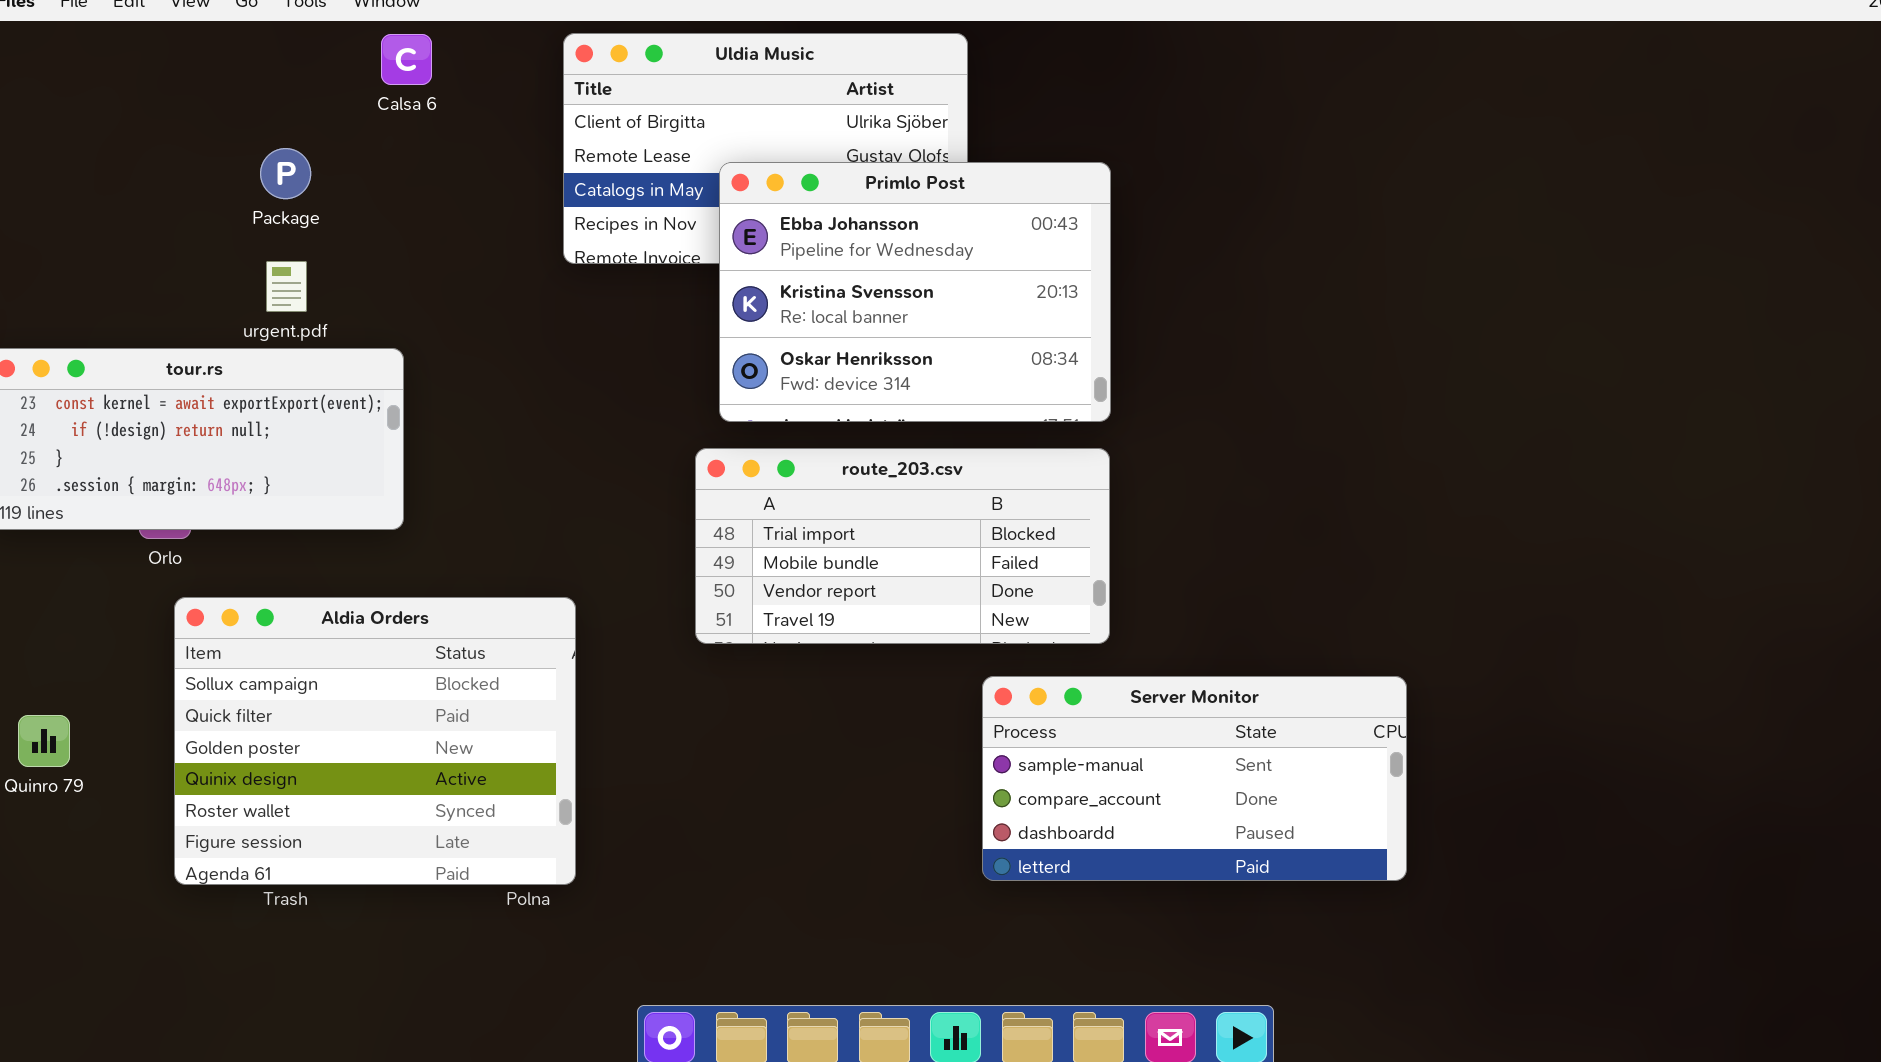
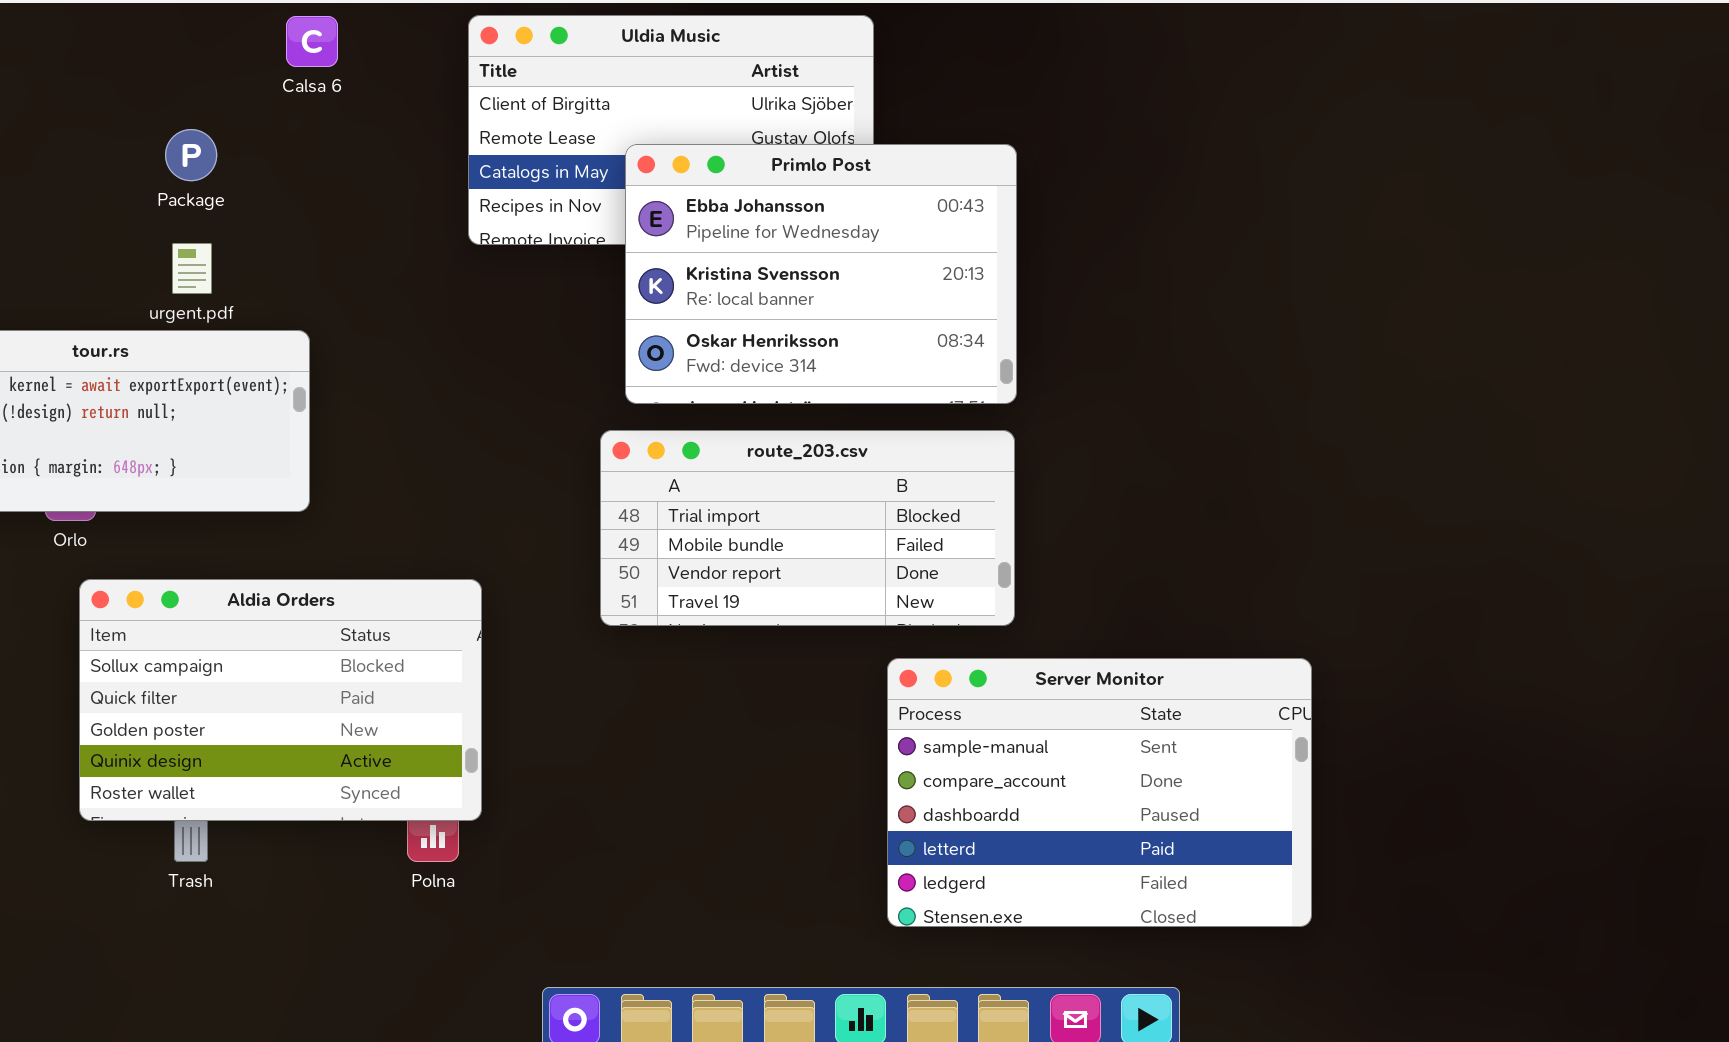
Aldia Orders: [174,597,576,885] -> [79,579,482,821], resized
Server Monitor: [982,676,1407,881] -> [887,658,1312,927], resized

